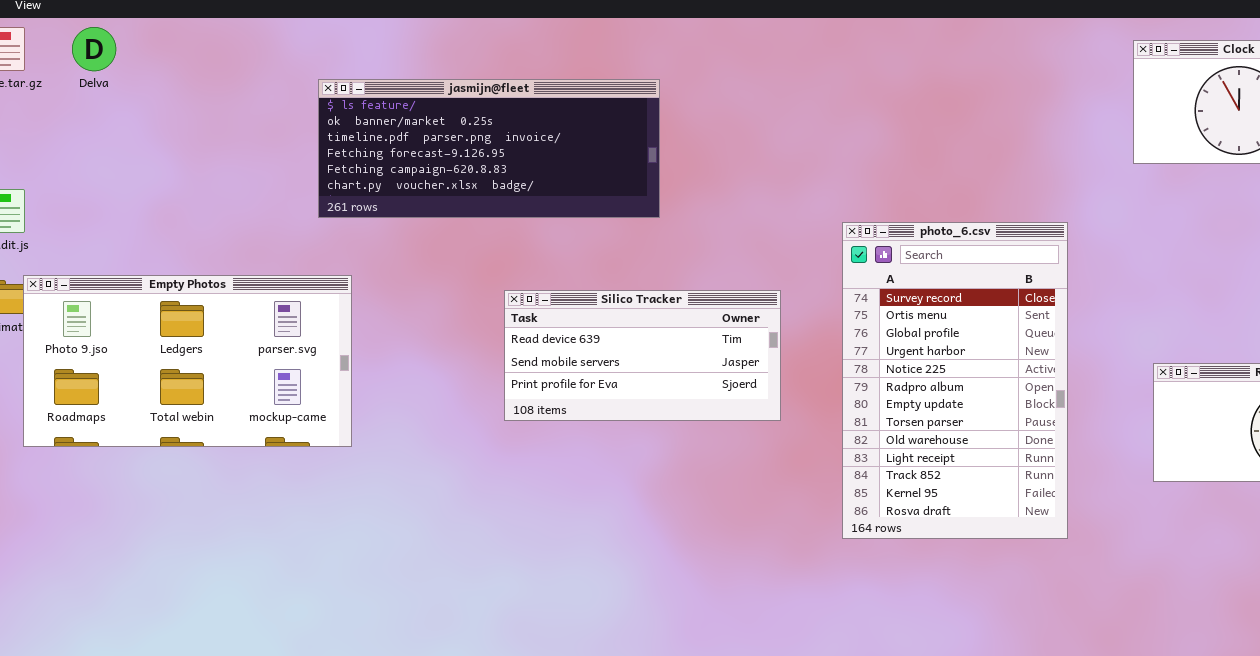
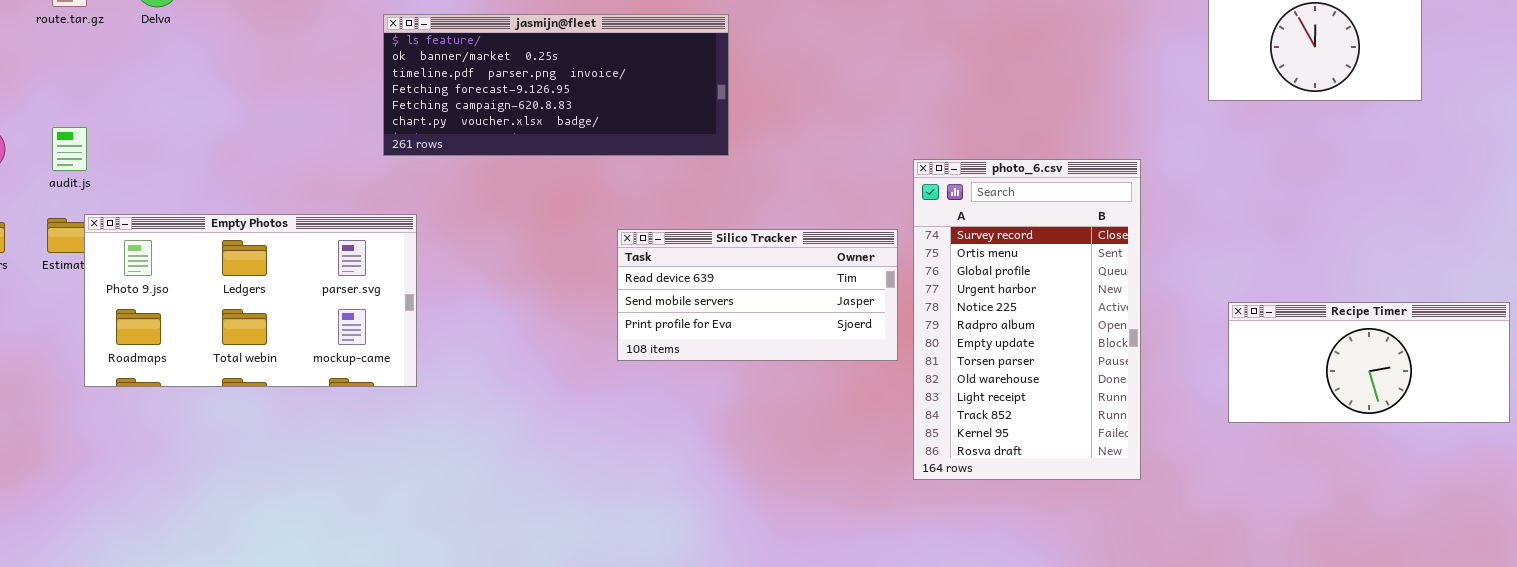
Silico Tracker: [504,290,781,421] -> [617,229,898,361], moved

